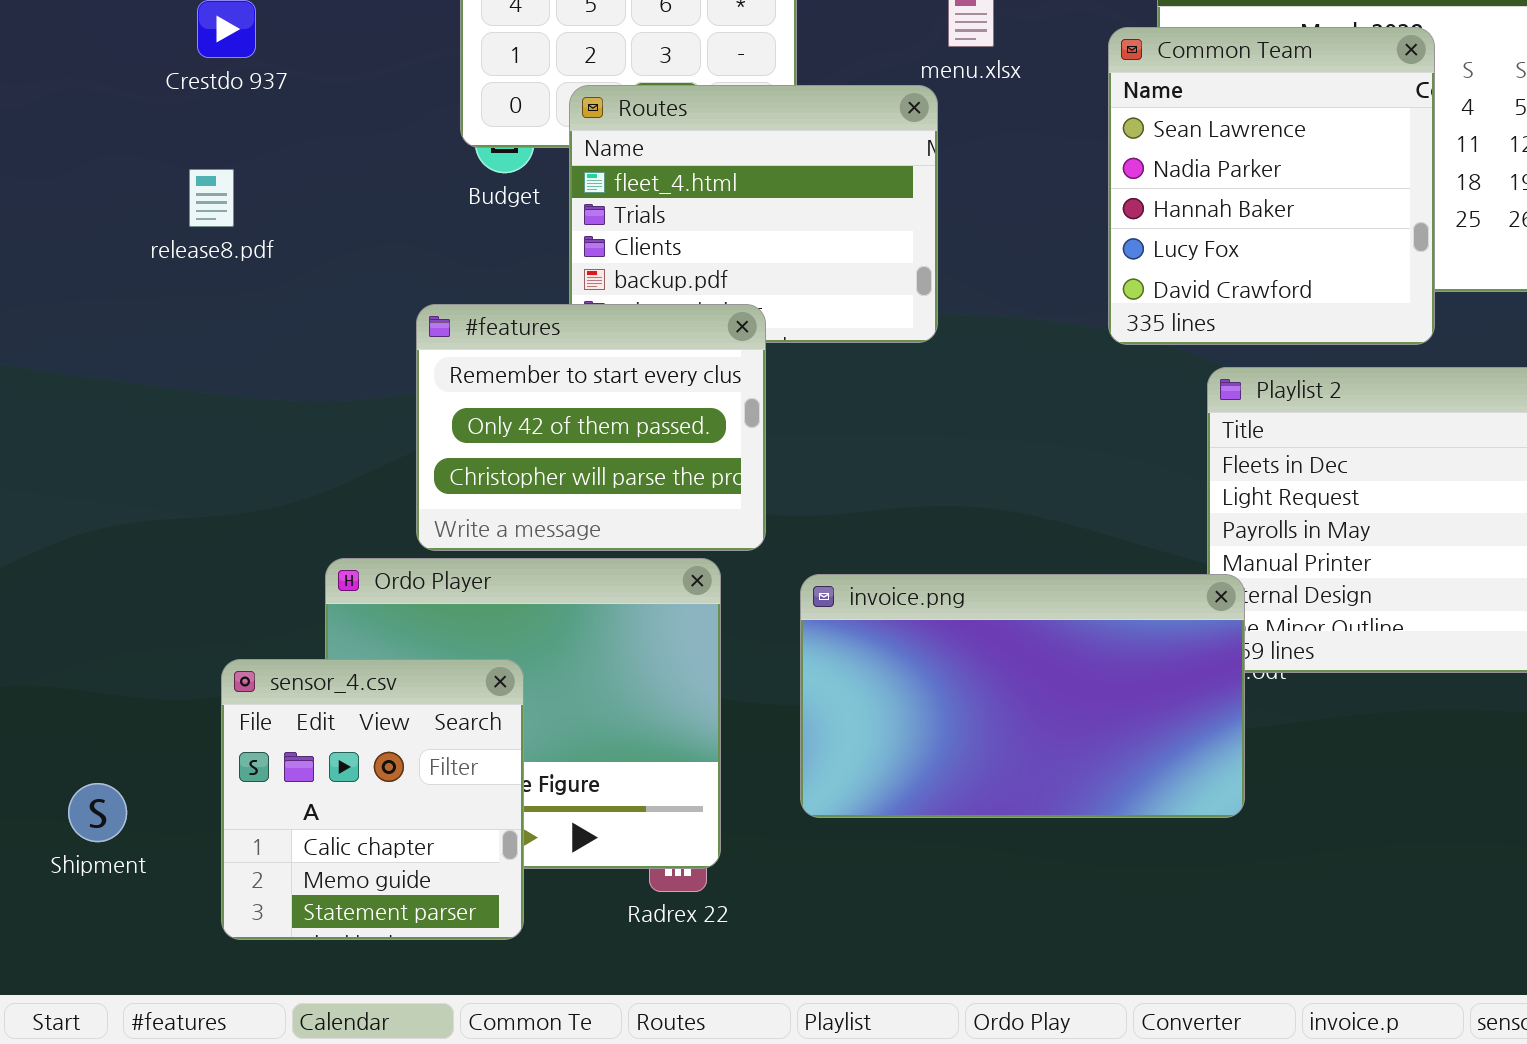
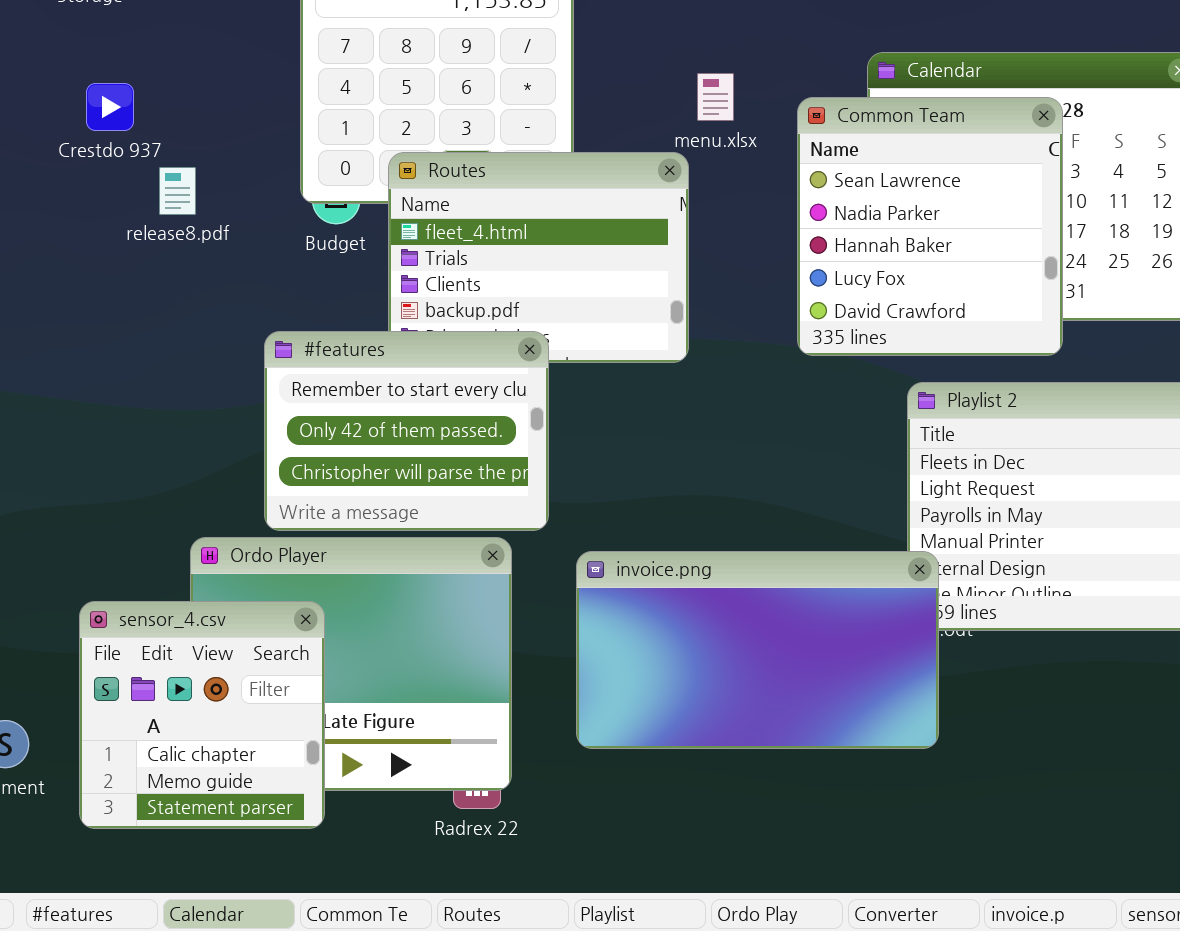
Common Team: [1108,27,1435,345] -> [797,97,1063,356], moved
release8.pdf: [189,169,234,227] -> [159,167,196,215], moved
sensor_4.csv: [221,659,524,940] -> [79,601,325,829], moved

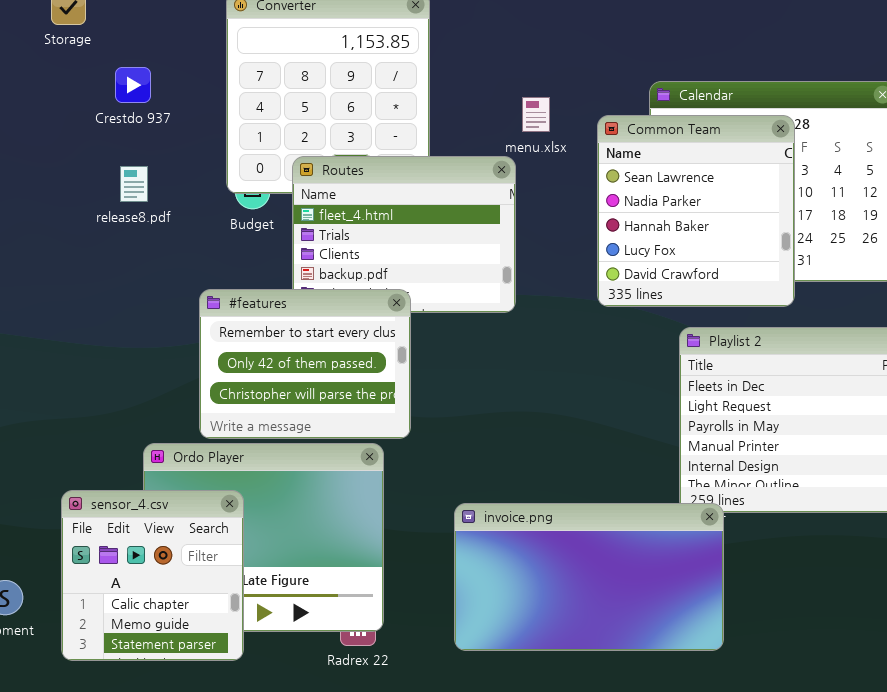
Crestdo 937: [86,83,134,131] -> [115,67,151,103], moved
invoice.png: [576,551,939,749] -> [454,503,724,651], moved

